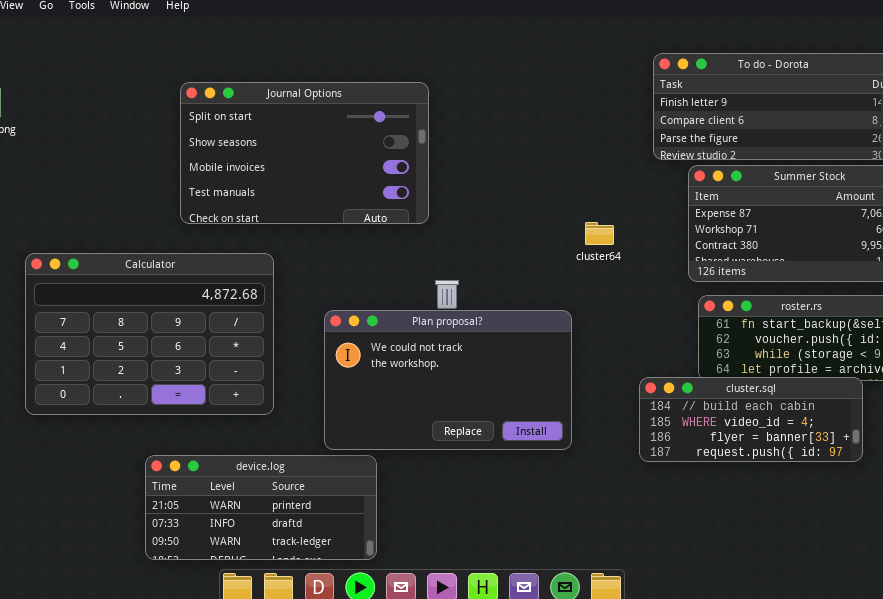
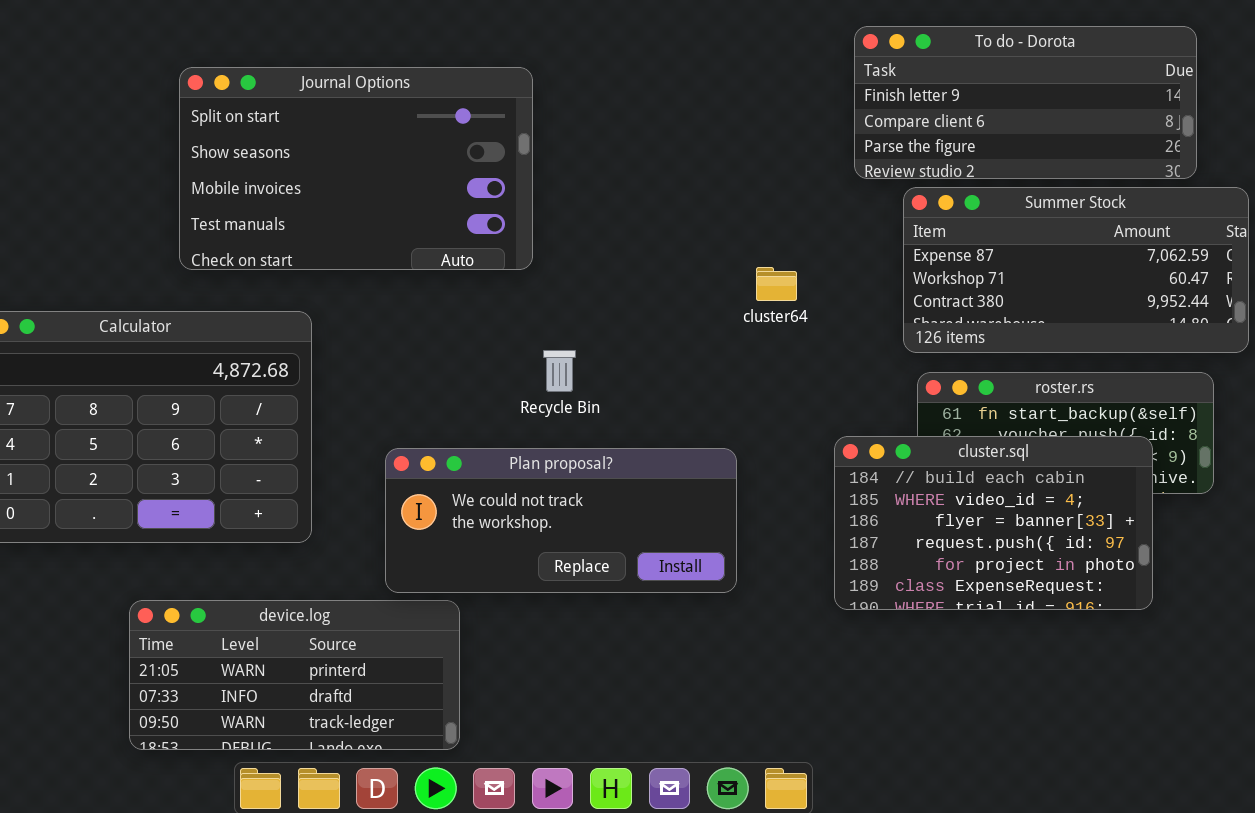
Plan proposal?: [324,310,572,450] -> [385,448,737,593], resized
cluster.sql: [639,377,863,462] -> [834,436,1153,610], resized

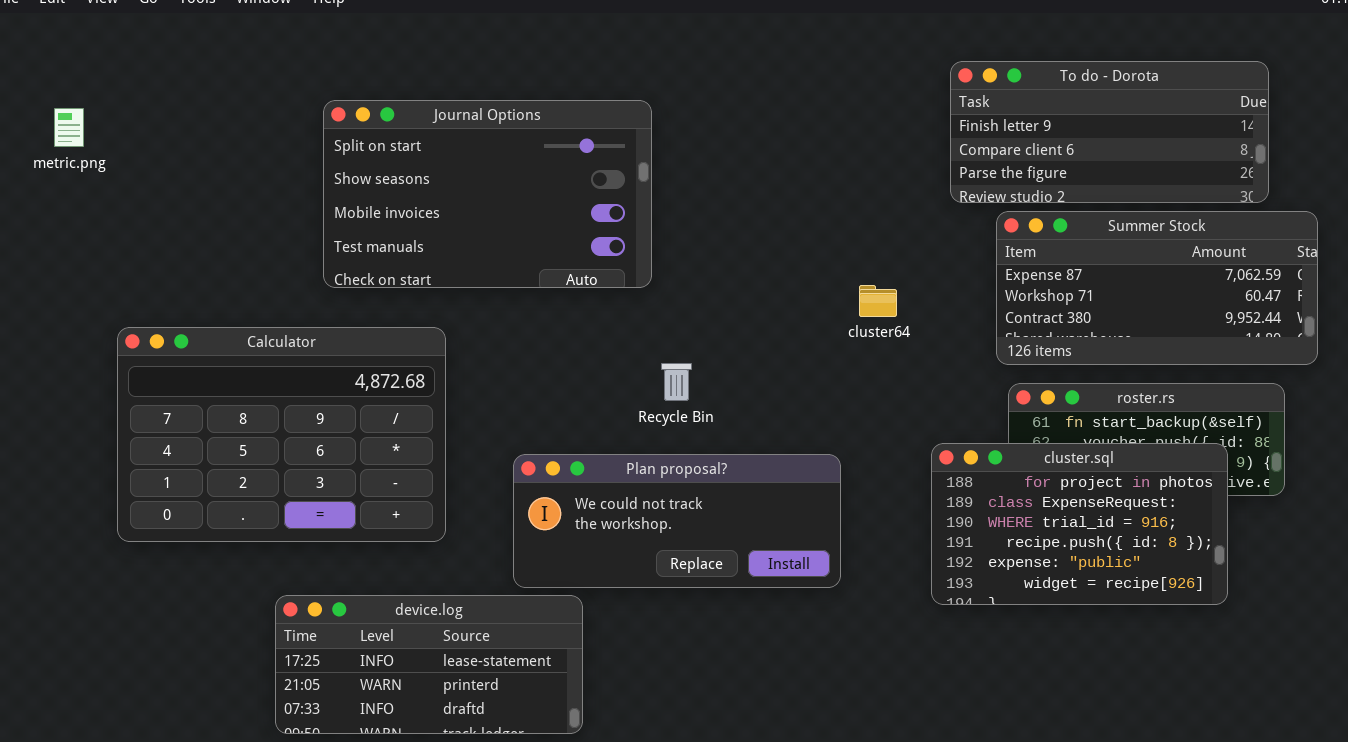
cluster.sql: [834,436,1153,610] -> [931,443,1228,605], scrolled down 4 rows
device.log: [129,600,460,750] -> [275,595,583,734], scrolled up 1 row

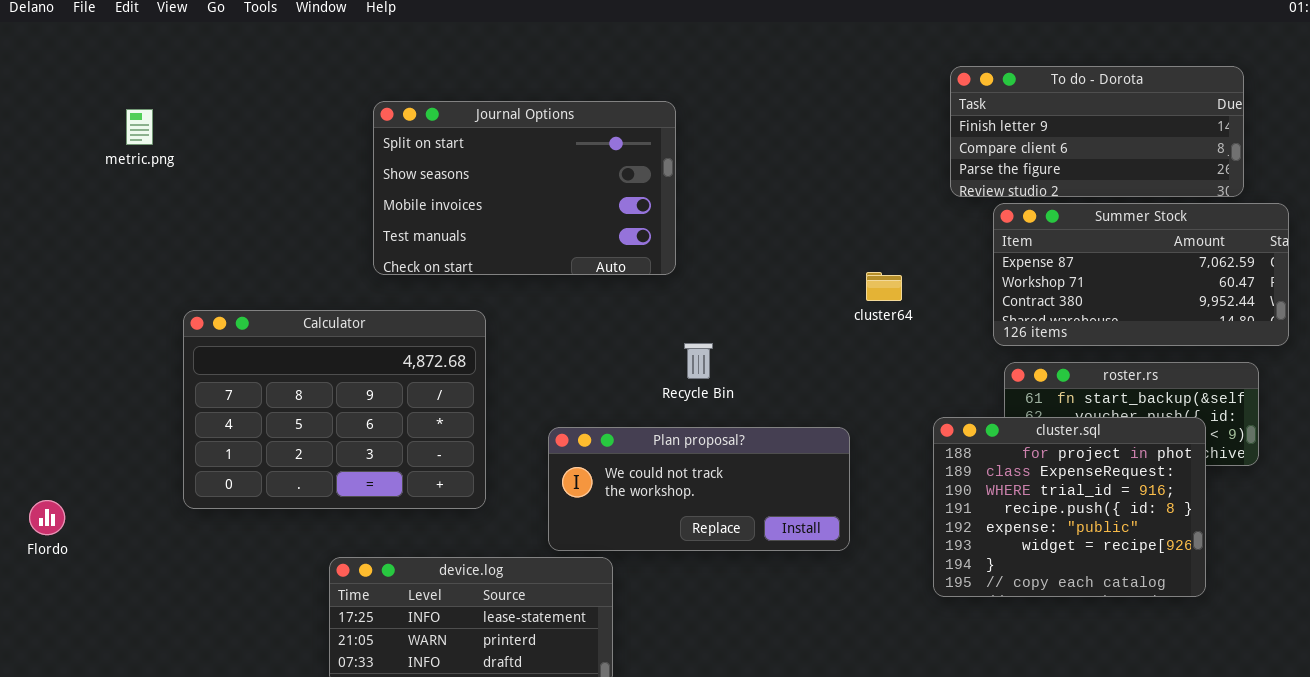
cluster.sql: [931,443,1228,605] -> [933,417,1206,597], resized

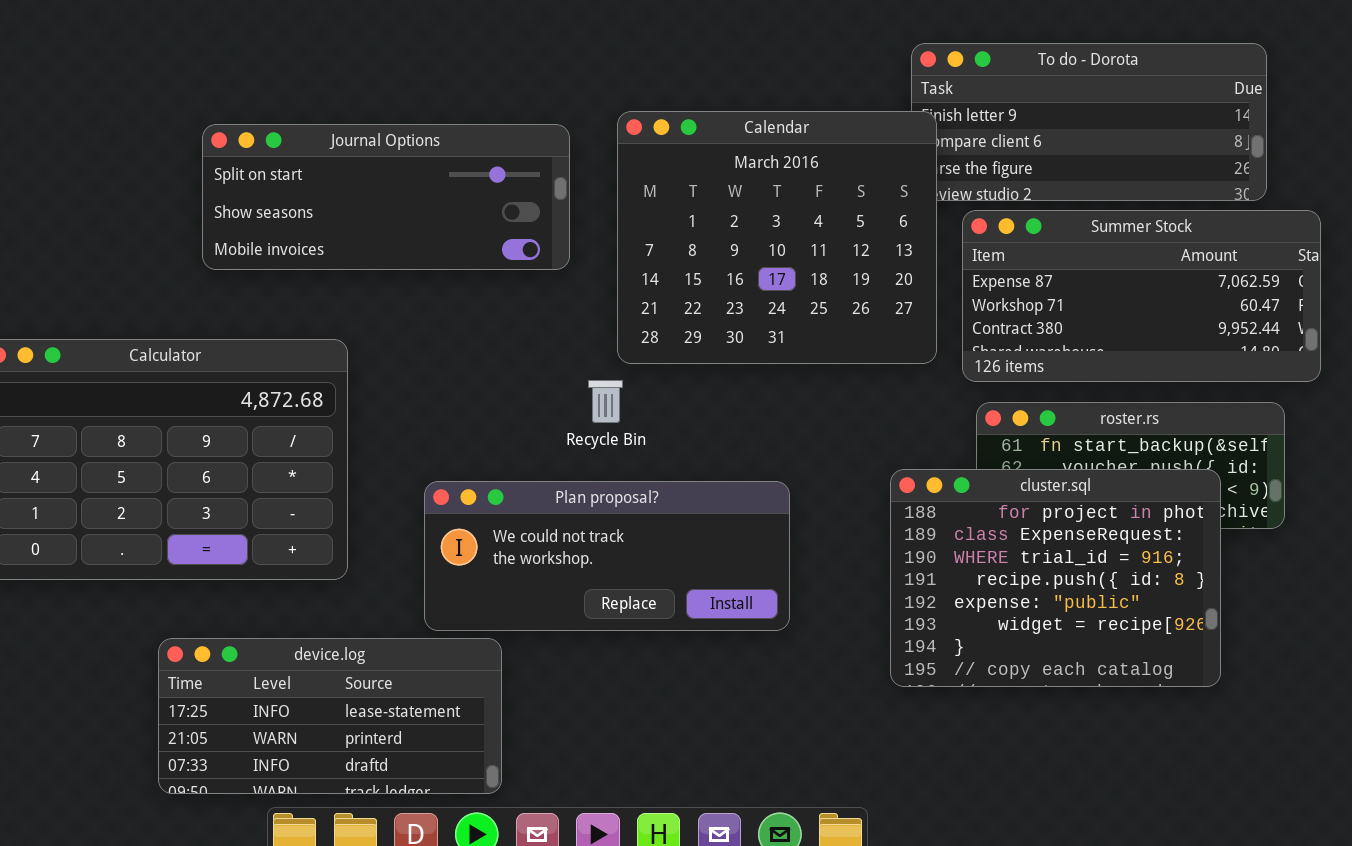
Journal Options: [373,101,676,275] -> [202,124,570,270], moved, resized
Calendar: none -> [617,111,937,364], opened

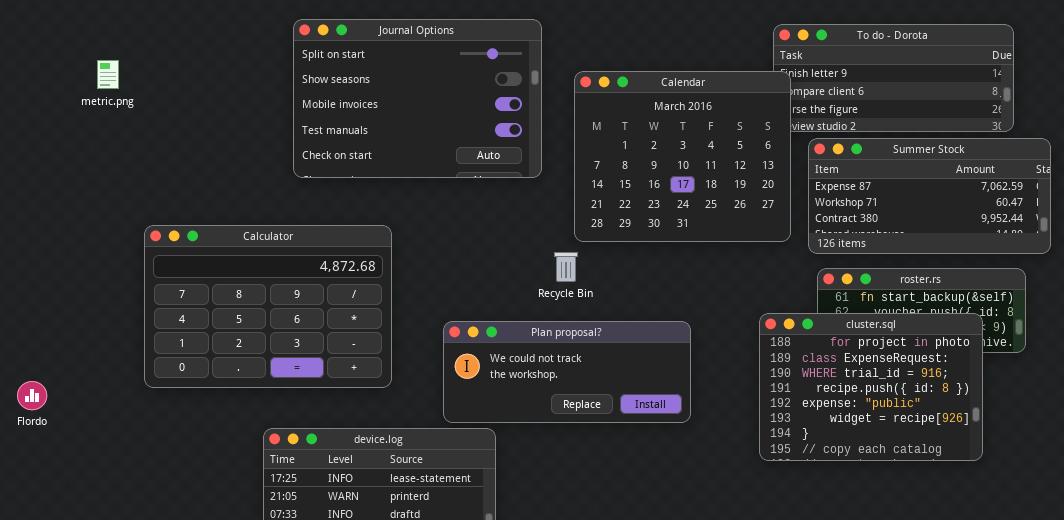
Journal Options: [202,124,570,270] -> [293,19,542,178], resized

